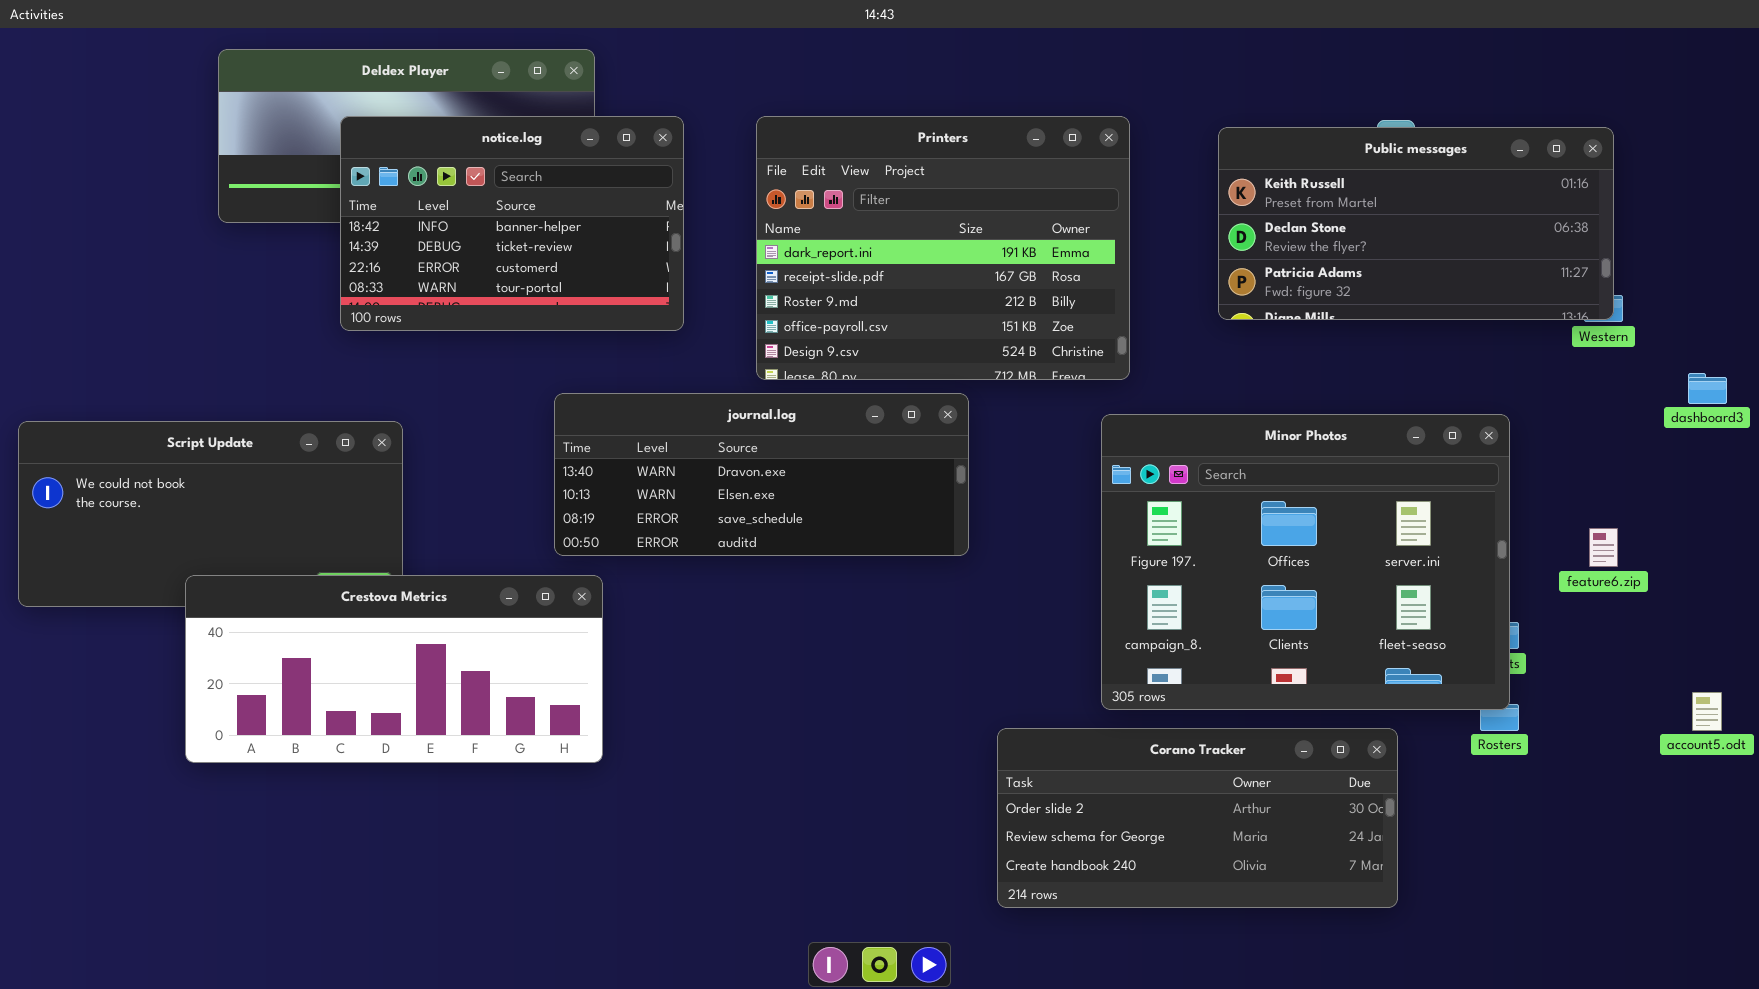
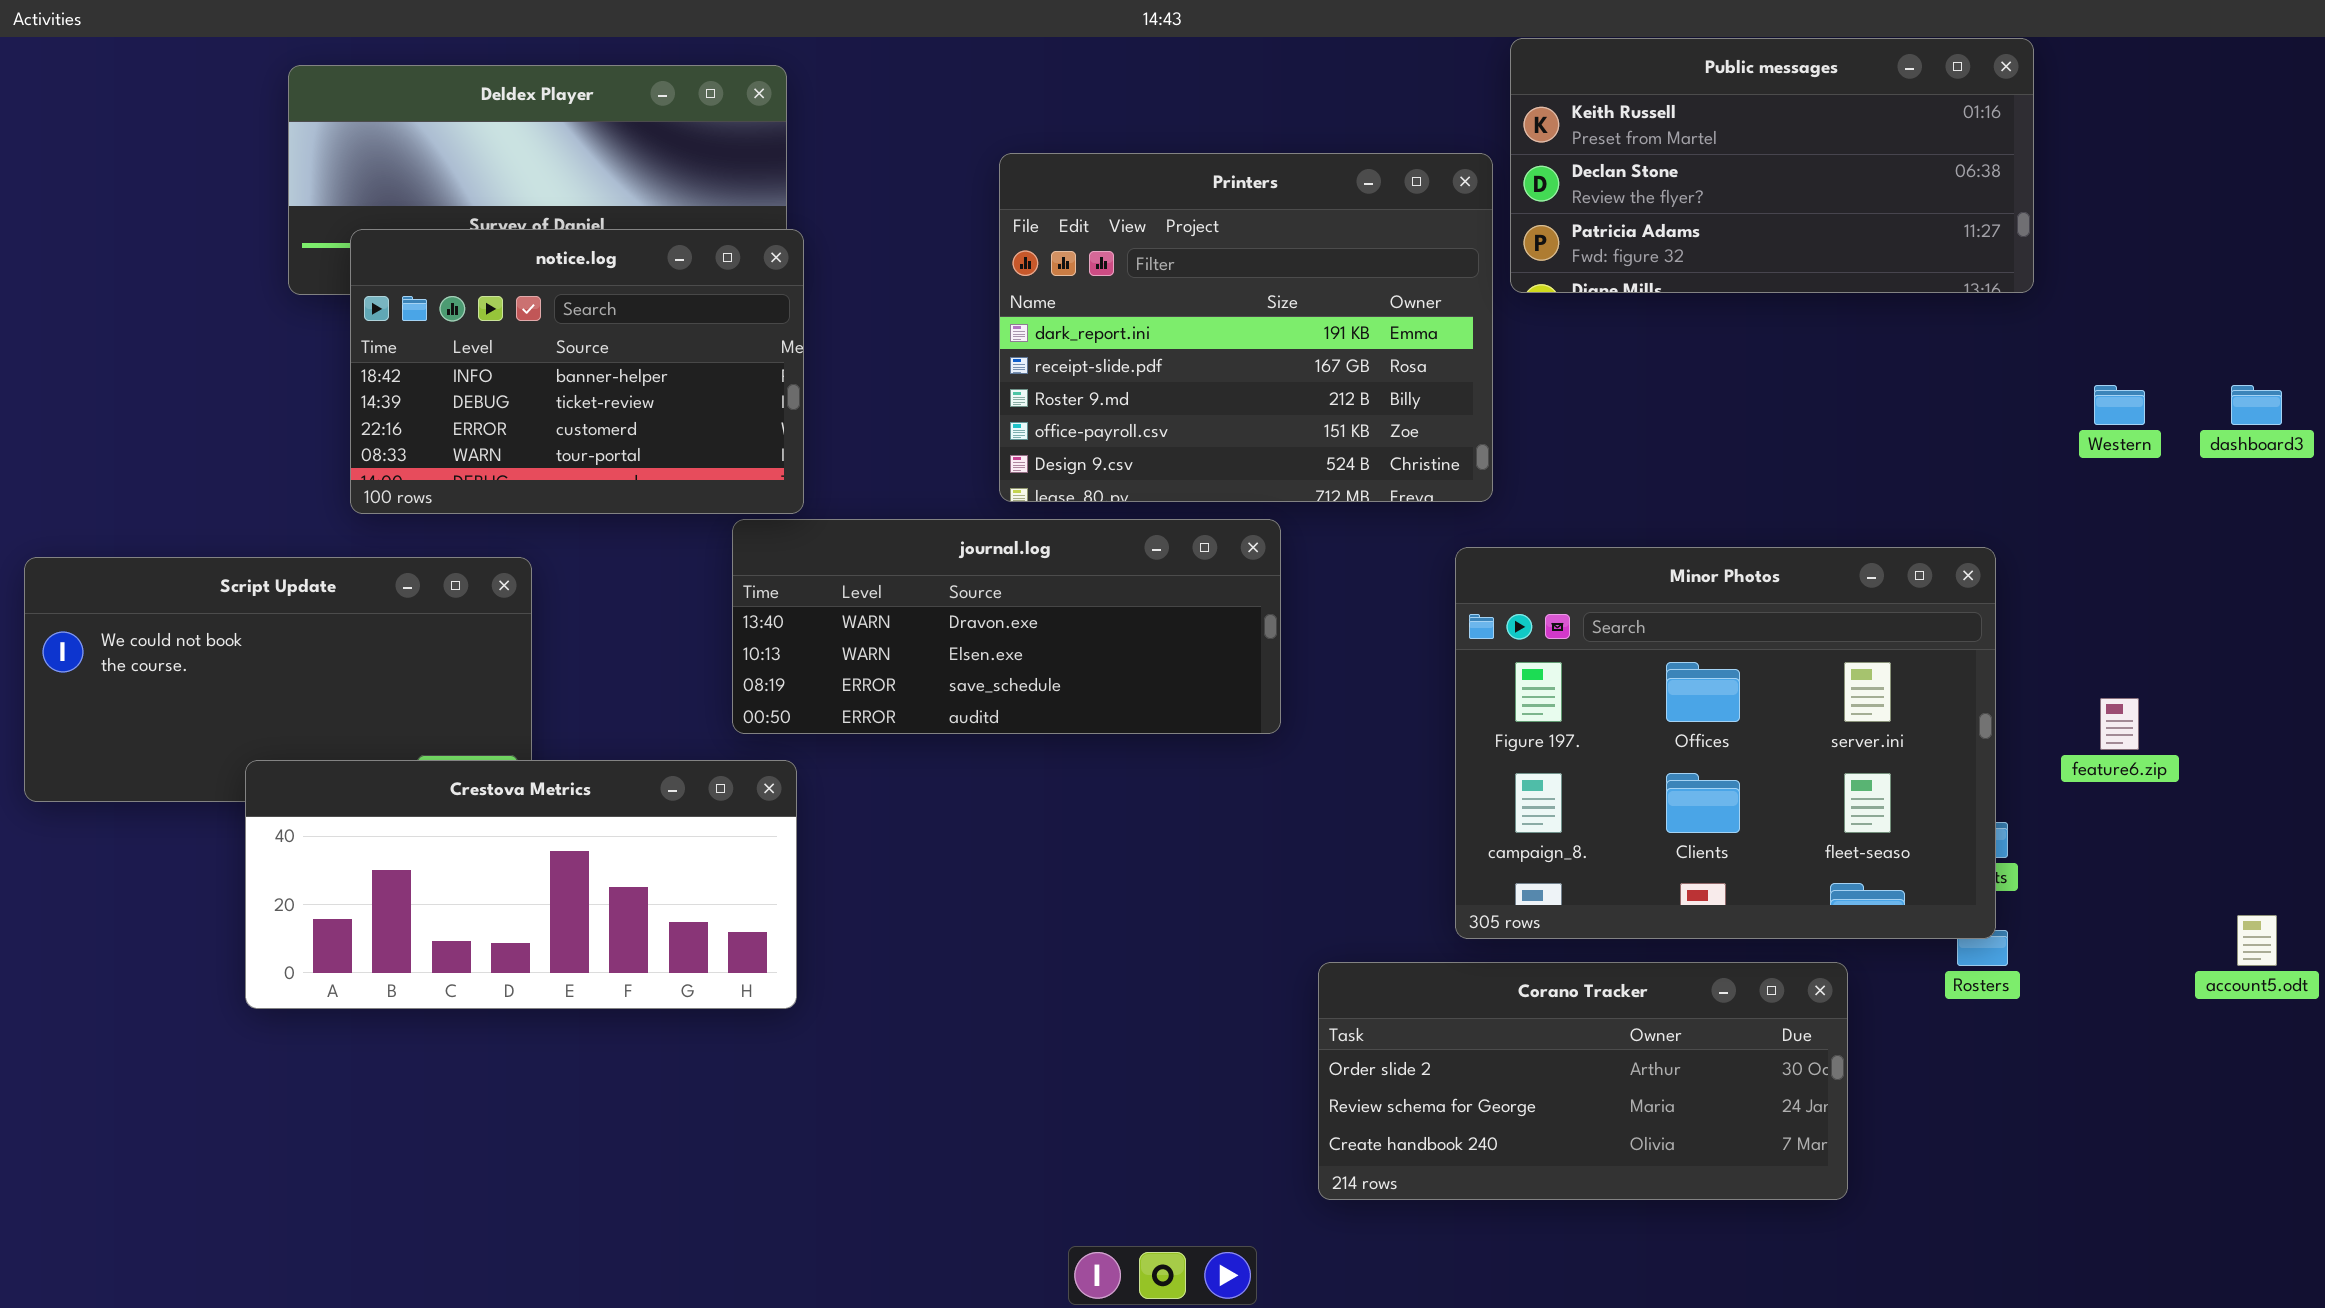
notice.log: [340,116,684,331] -> [350,229,804,514], moved
Public messages: [1218,127,1614,320] -> [1510,38,2034,293], moved
dashboard3: [1688,373,1727,404] -> [2231,385,2282,425], moved

